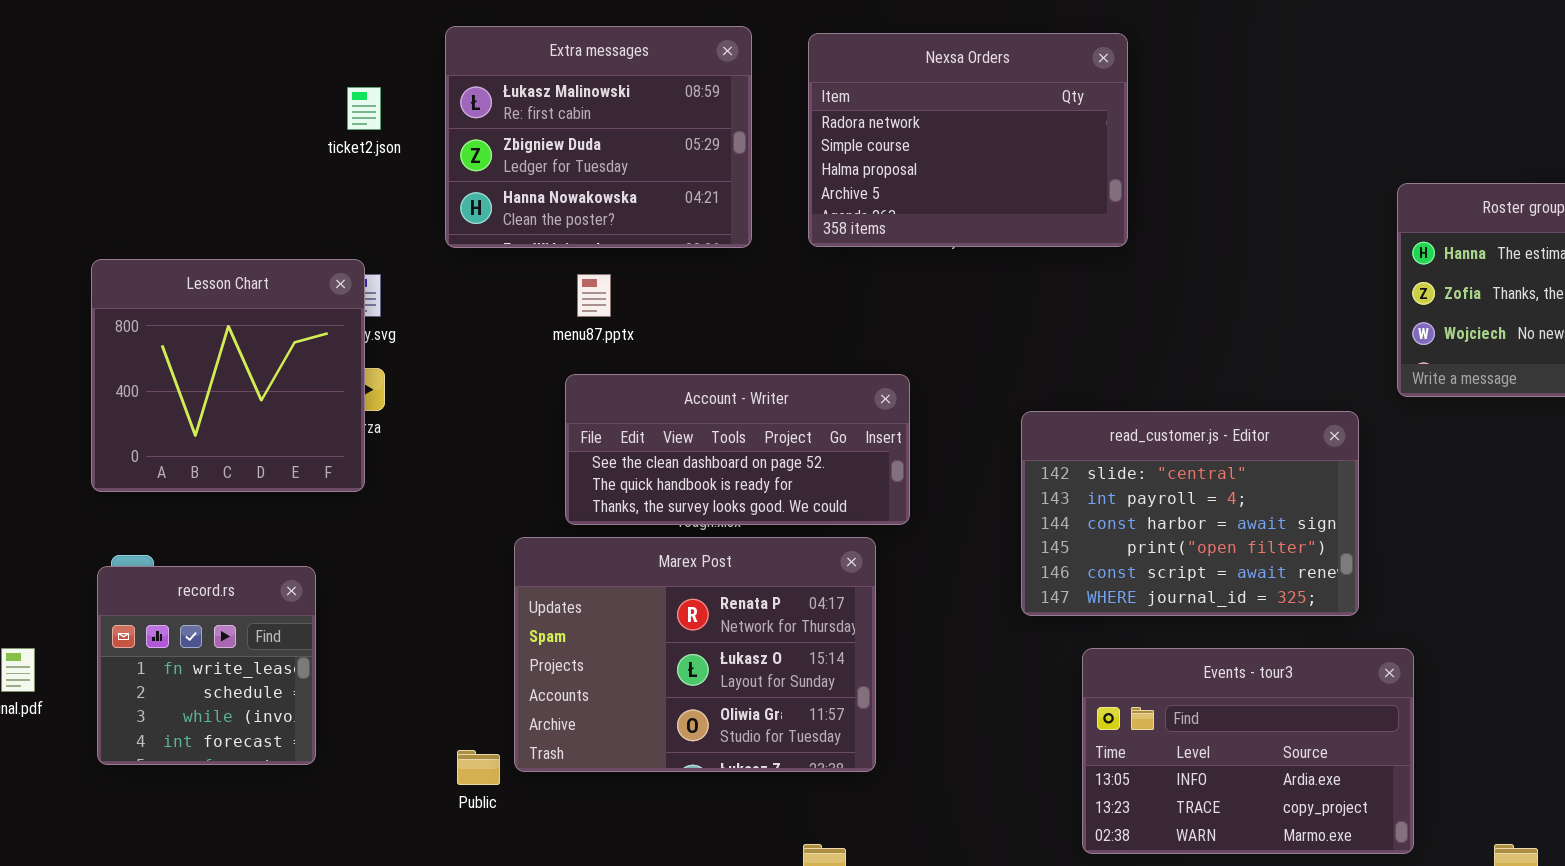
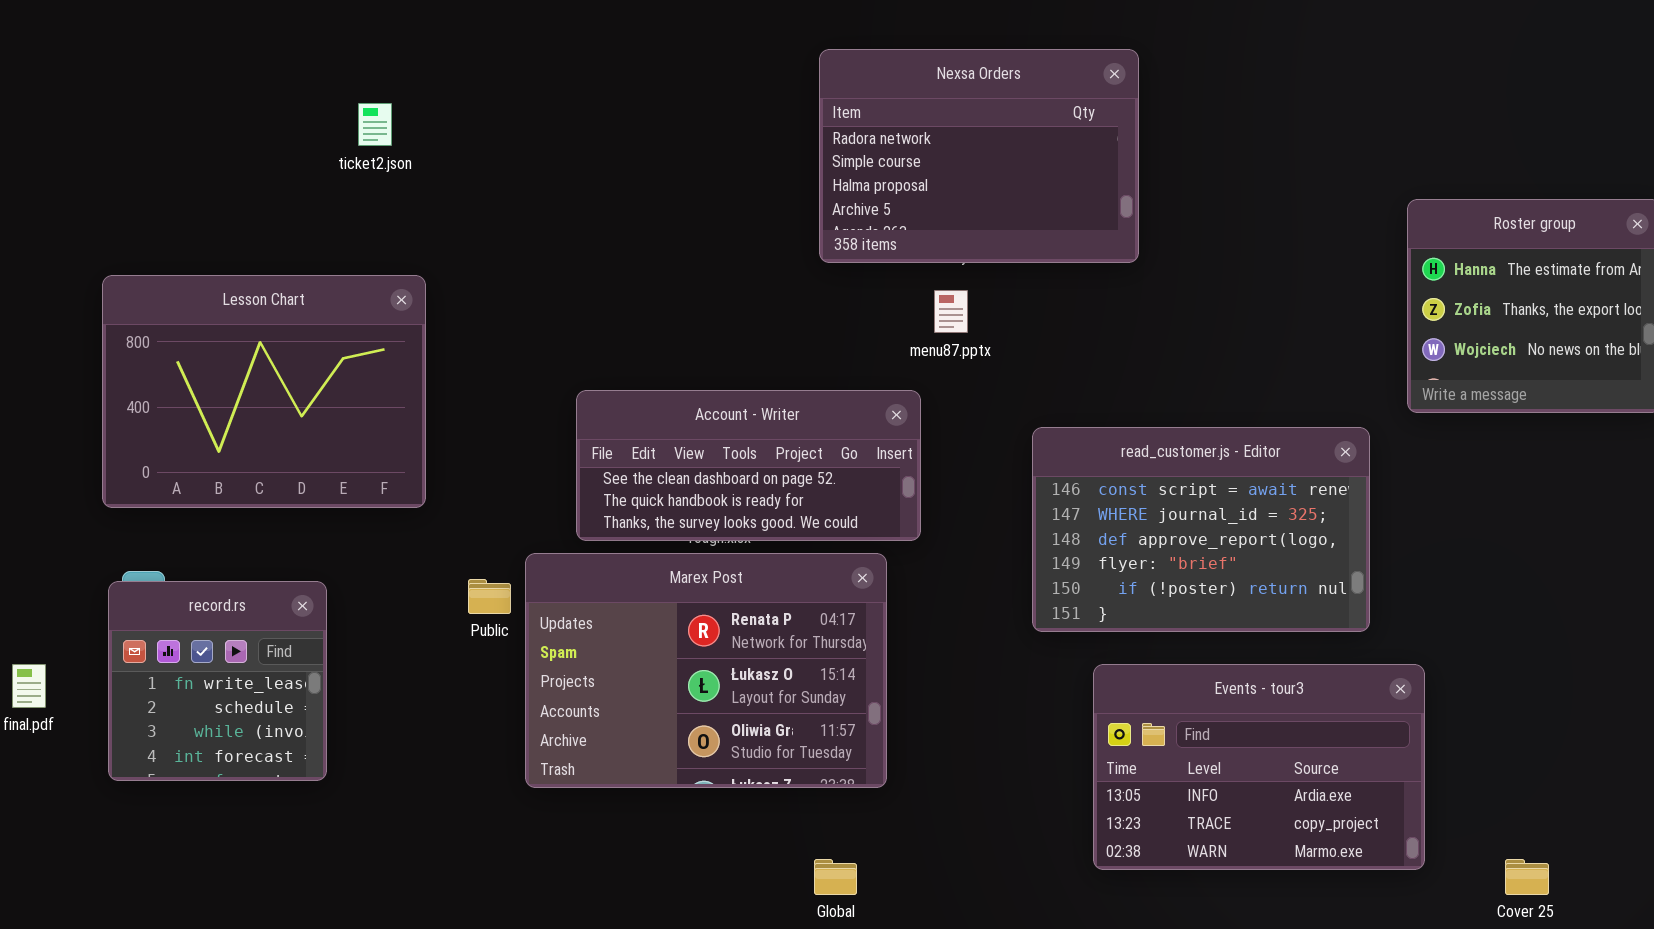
Extra messages: [445,26,752,248] -> none, closed
Lesson Chart: [91,259,365,492] -> [102,275,426,508], resized
menu87.pptx: [577,274,611,317] -> [934,290,968,333], moved
read_customer.js - Editor: [1021,411,1359,616] -> [1032,427,1370,632], scrolled down 4 rows
Public: [457,750,500,785] -> [468,579,511,614], moved

